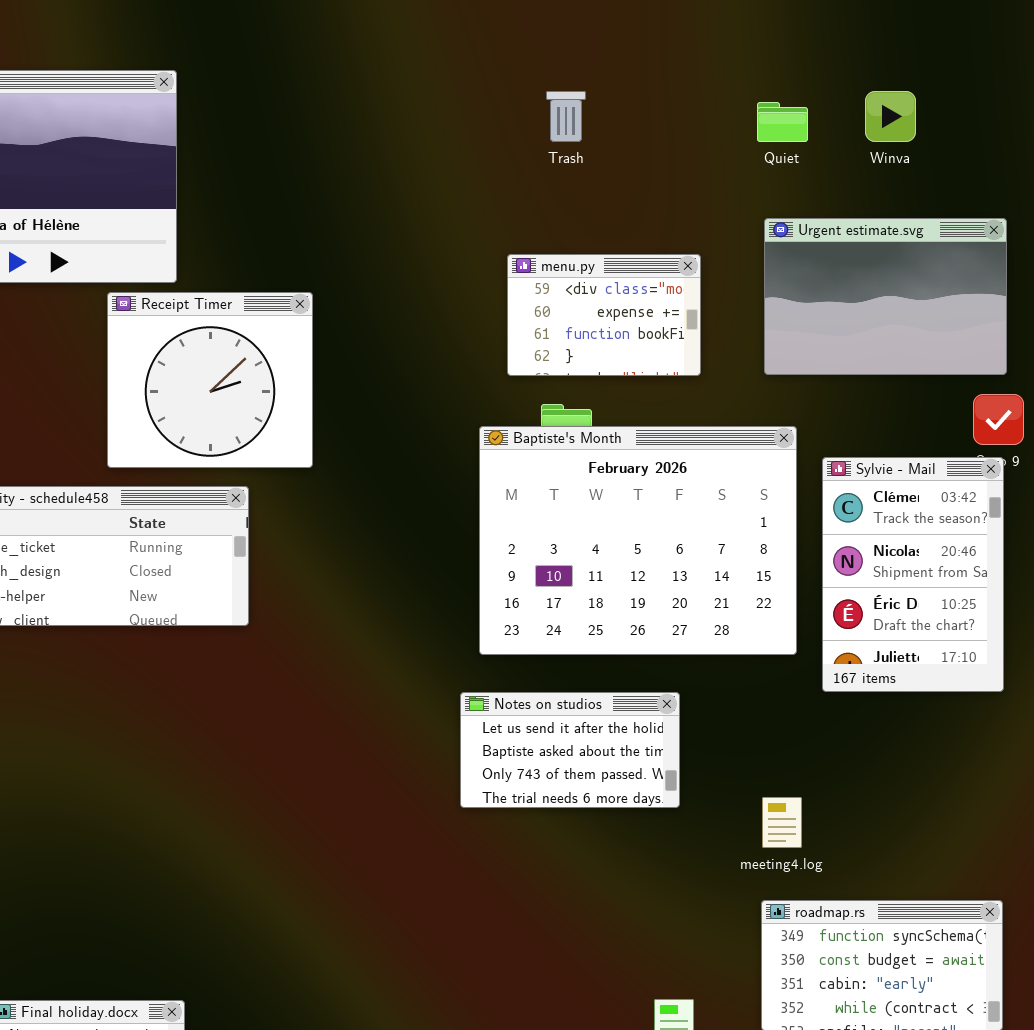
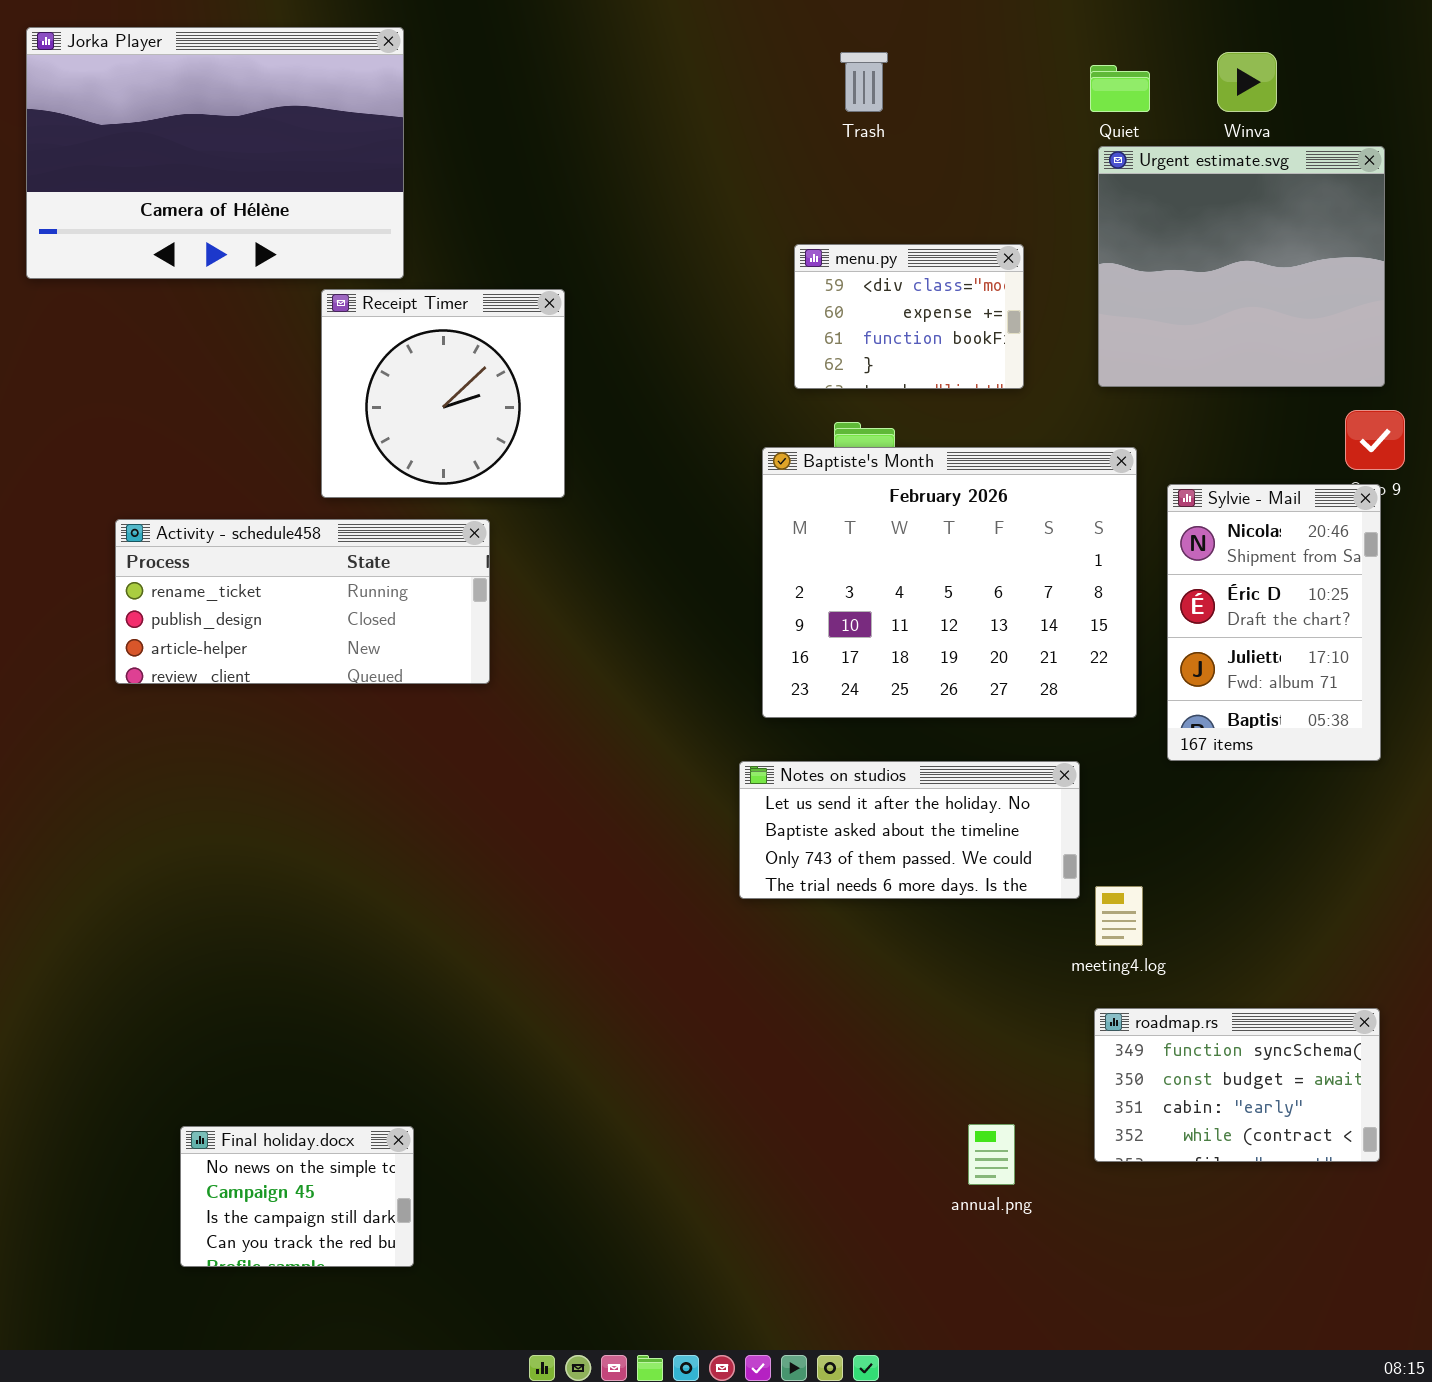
Urgent estimate.svg: [764,218,1007,375] -> [1098,146,1385,387], resized
Sylvie - Mail: [822,457,1004,692] -> [1167,484,1381,761], scrolled down 1 row
Notes on studios: [460,692,680,808] -> [739,761,1080,899], resized

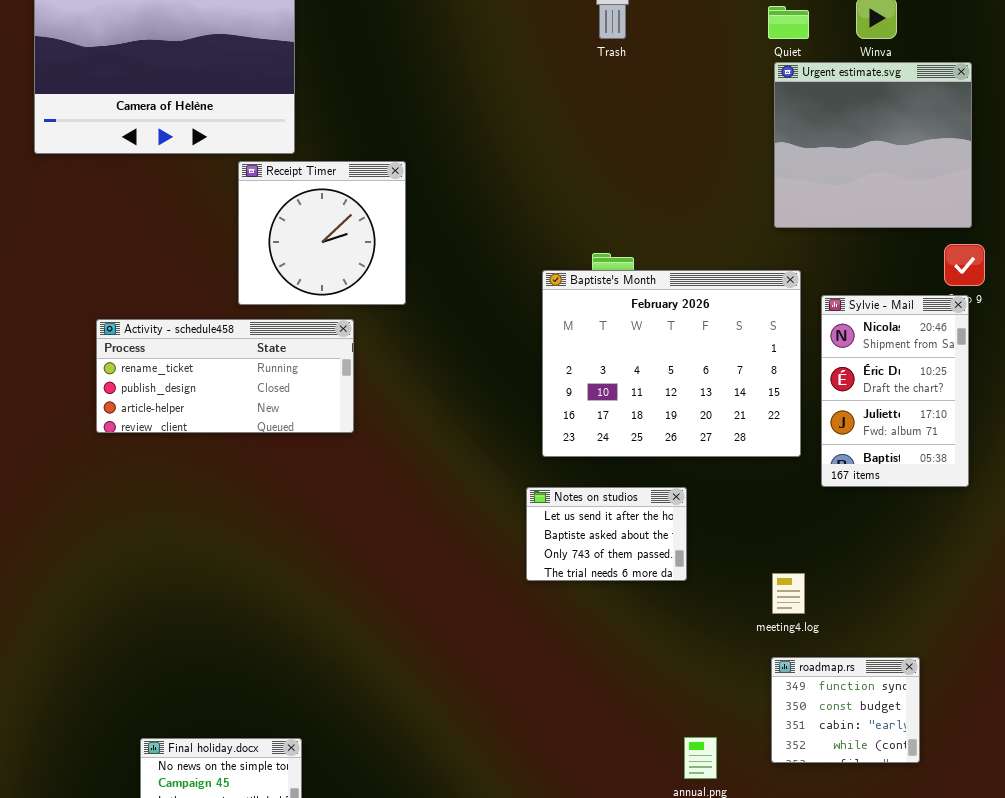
menu.py: [794,244,1024,389] -> none, closed
Notes on studios: [739,761,1080,899] -> [526,487,687,581], resized
roadmap.rs: [1094,1008,1380,1162] -> [771,657,920,763], resized

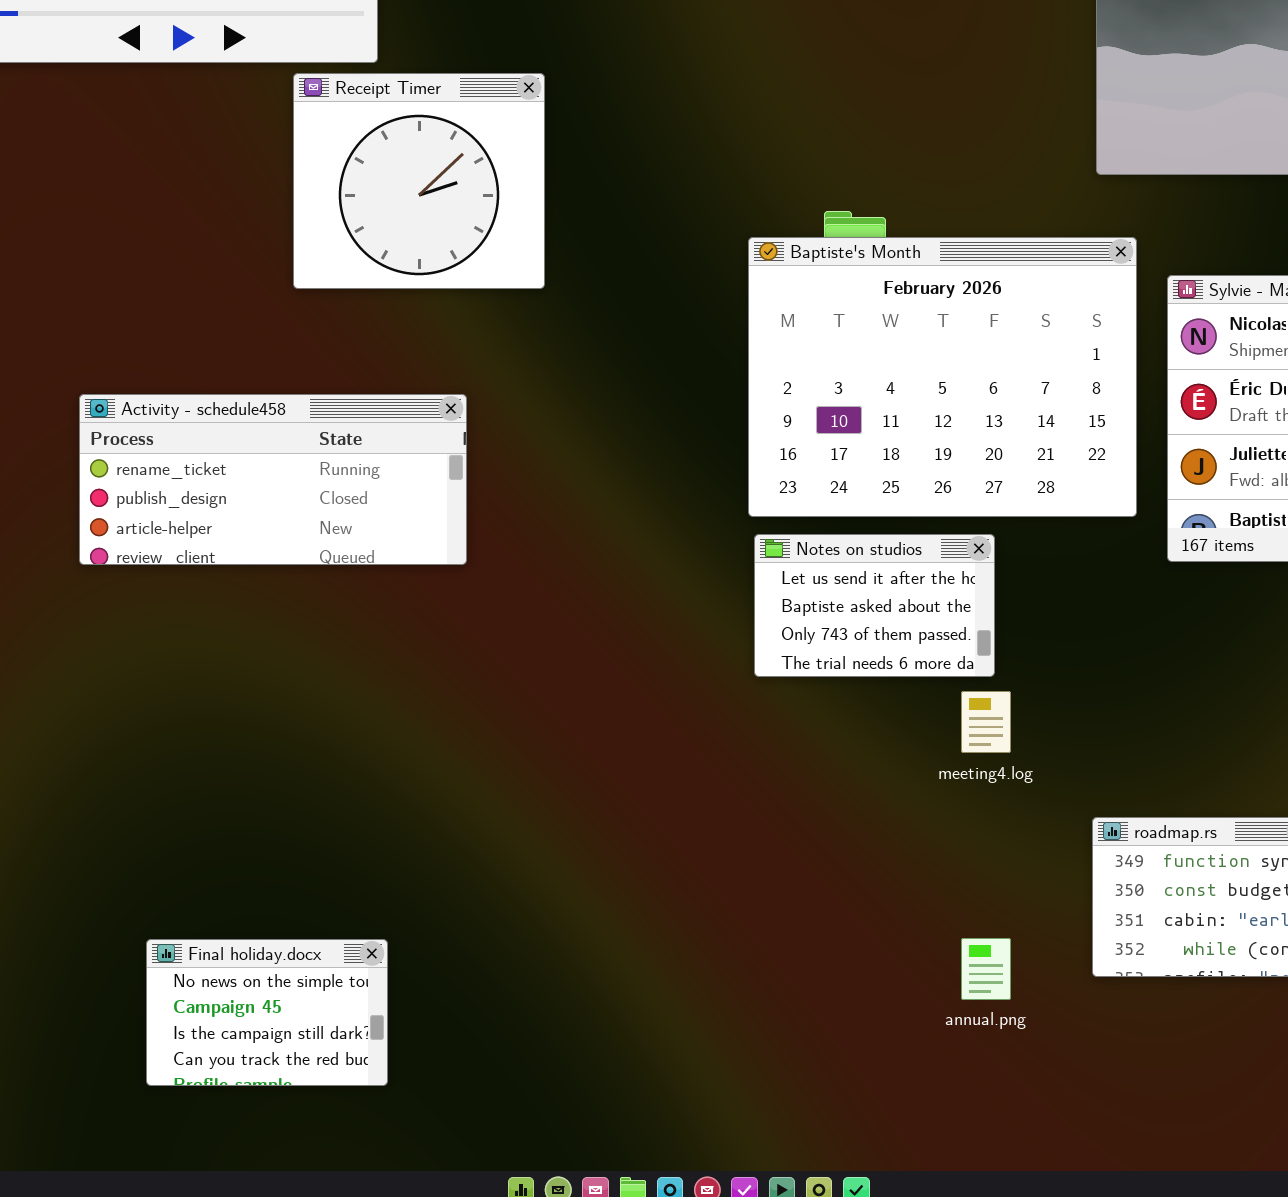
Activity - schedule458: [96,319,354,433] -> [79,394,467,565], moved
Notes on studios: [526,487,687,581] -> [754,534,995,677], moved
meeting4.log: [772,573,805,614] -> [961,691,1011,753], moved

